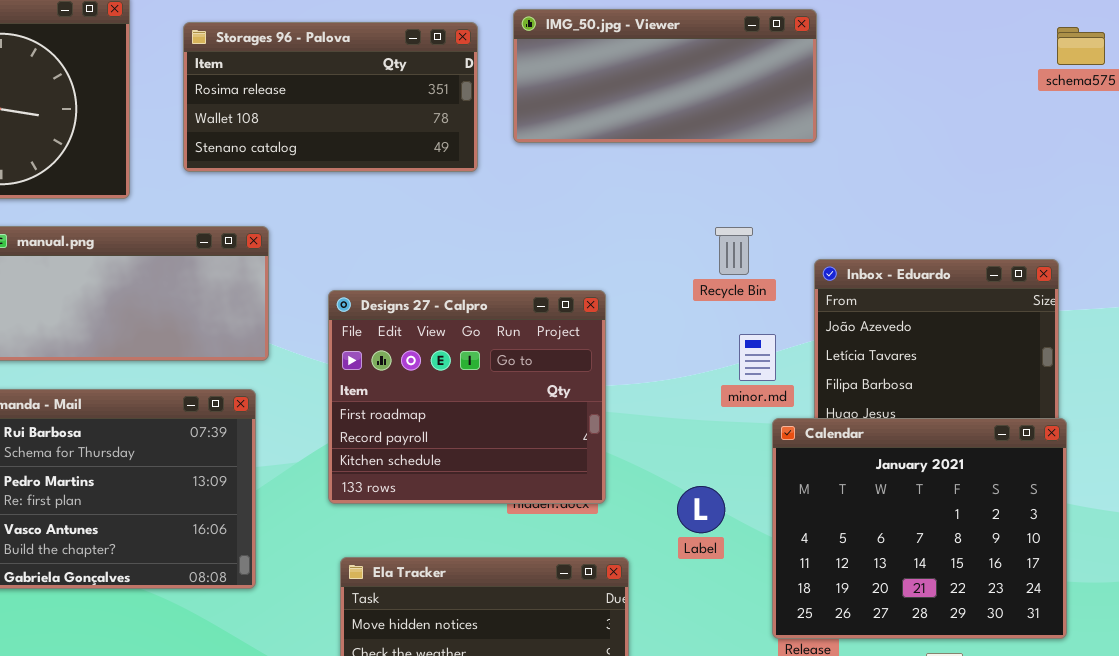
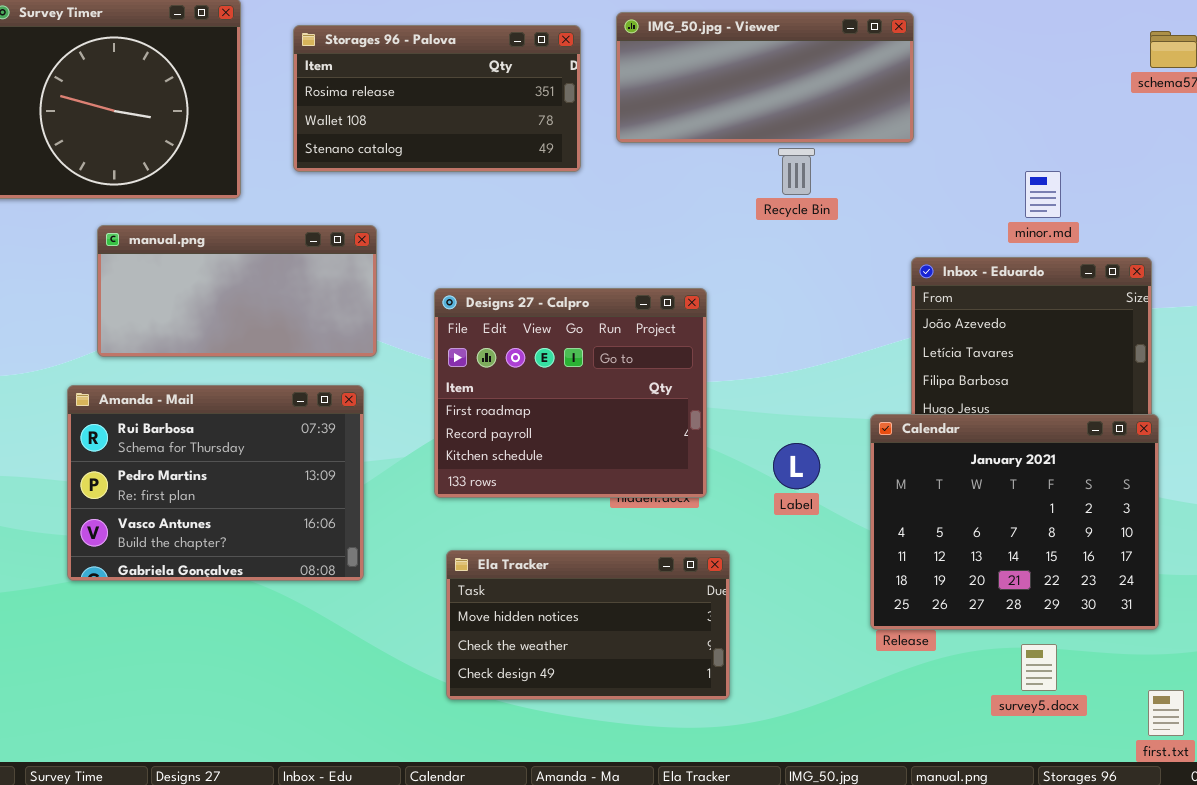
Recycle Bin: [715,227,753,275] -> [778,148,815,195], moved
minor.md: [739,334,776,381] -> [1025,171,1061,218], moved
Label: [677,486,725,533] -> [773,443,820,489], moved

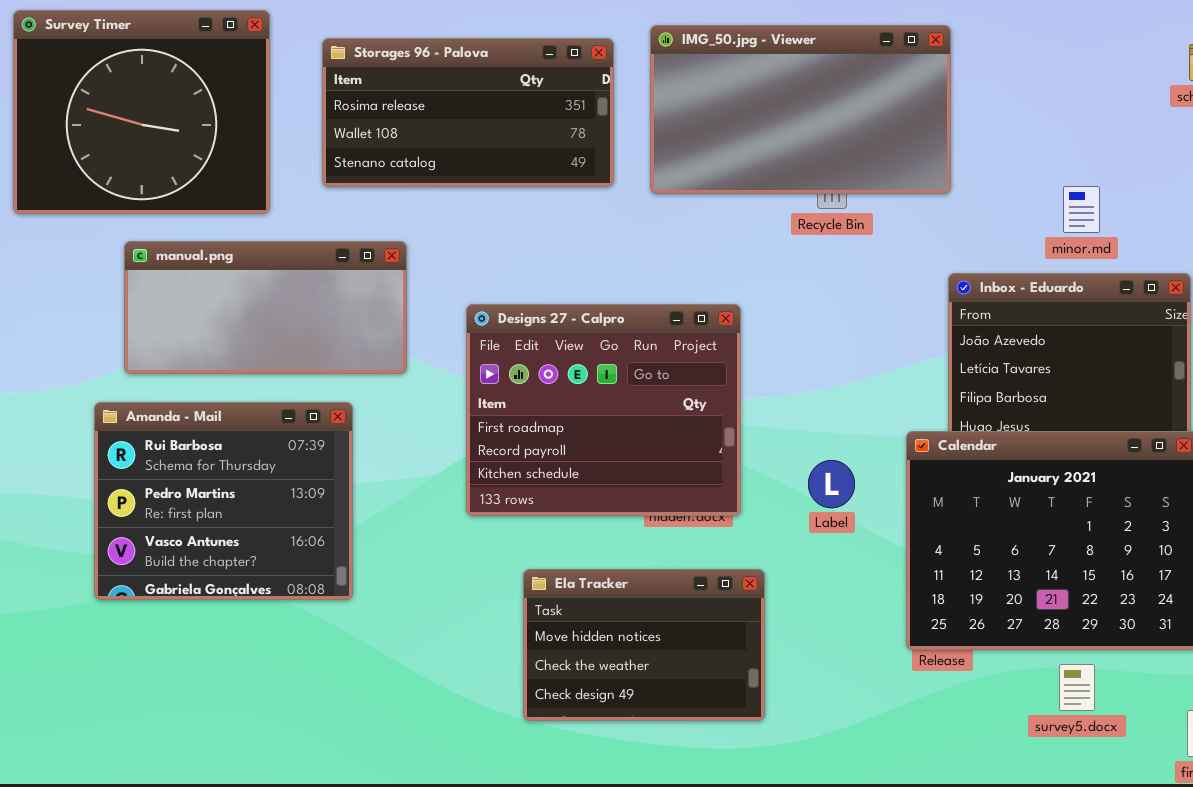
IMG_50.jpg - Viewer: [616,12,914,143] -> [650,25,951,194], resized
Amanda - Mail: [67,385,364,581] -> [94,402,353,600], resized
Ela Tracker: [446,550,730,700] -> [523,569,765,721], resized

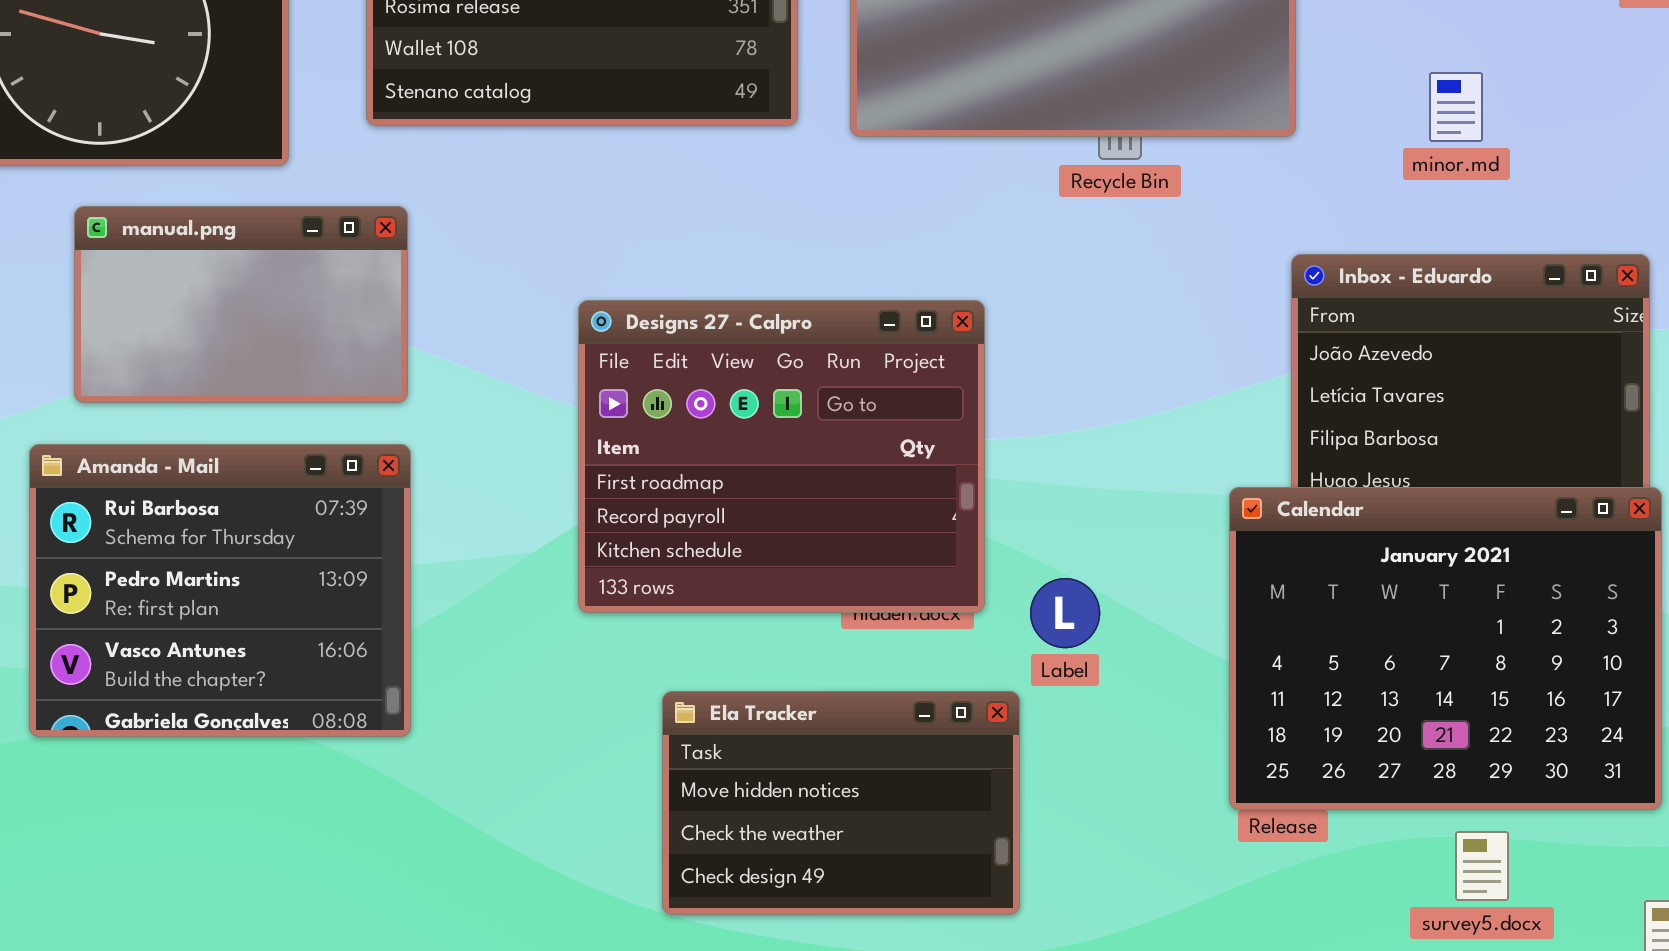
minor.md: [1063,186,1100,233] -> [1429,72,1483,142], moved
manual.png: [124,241,407,374] -> [74,206,408,403], resized
Label: [808,460,855,508] -> [1030,578,1100,648], moved

